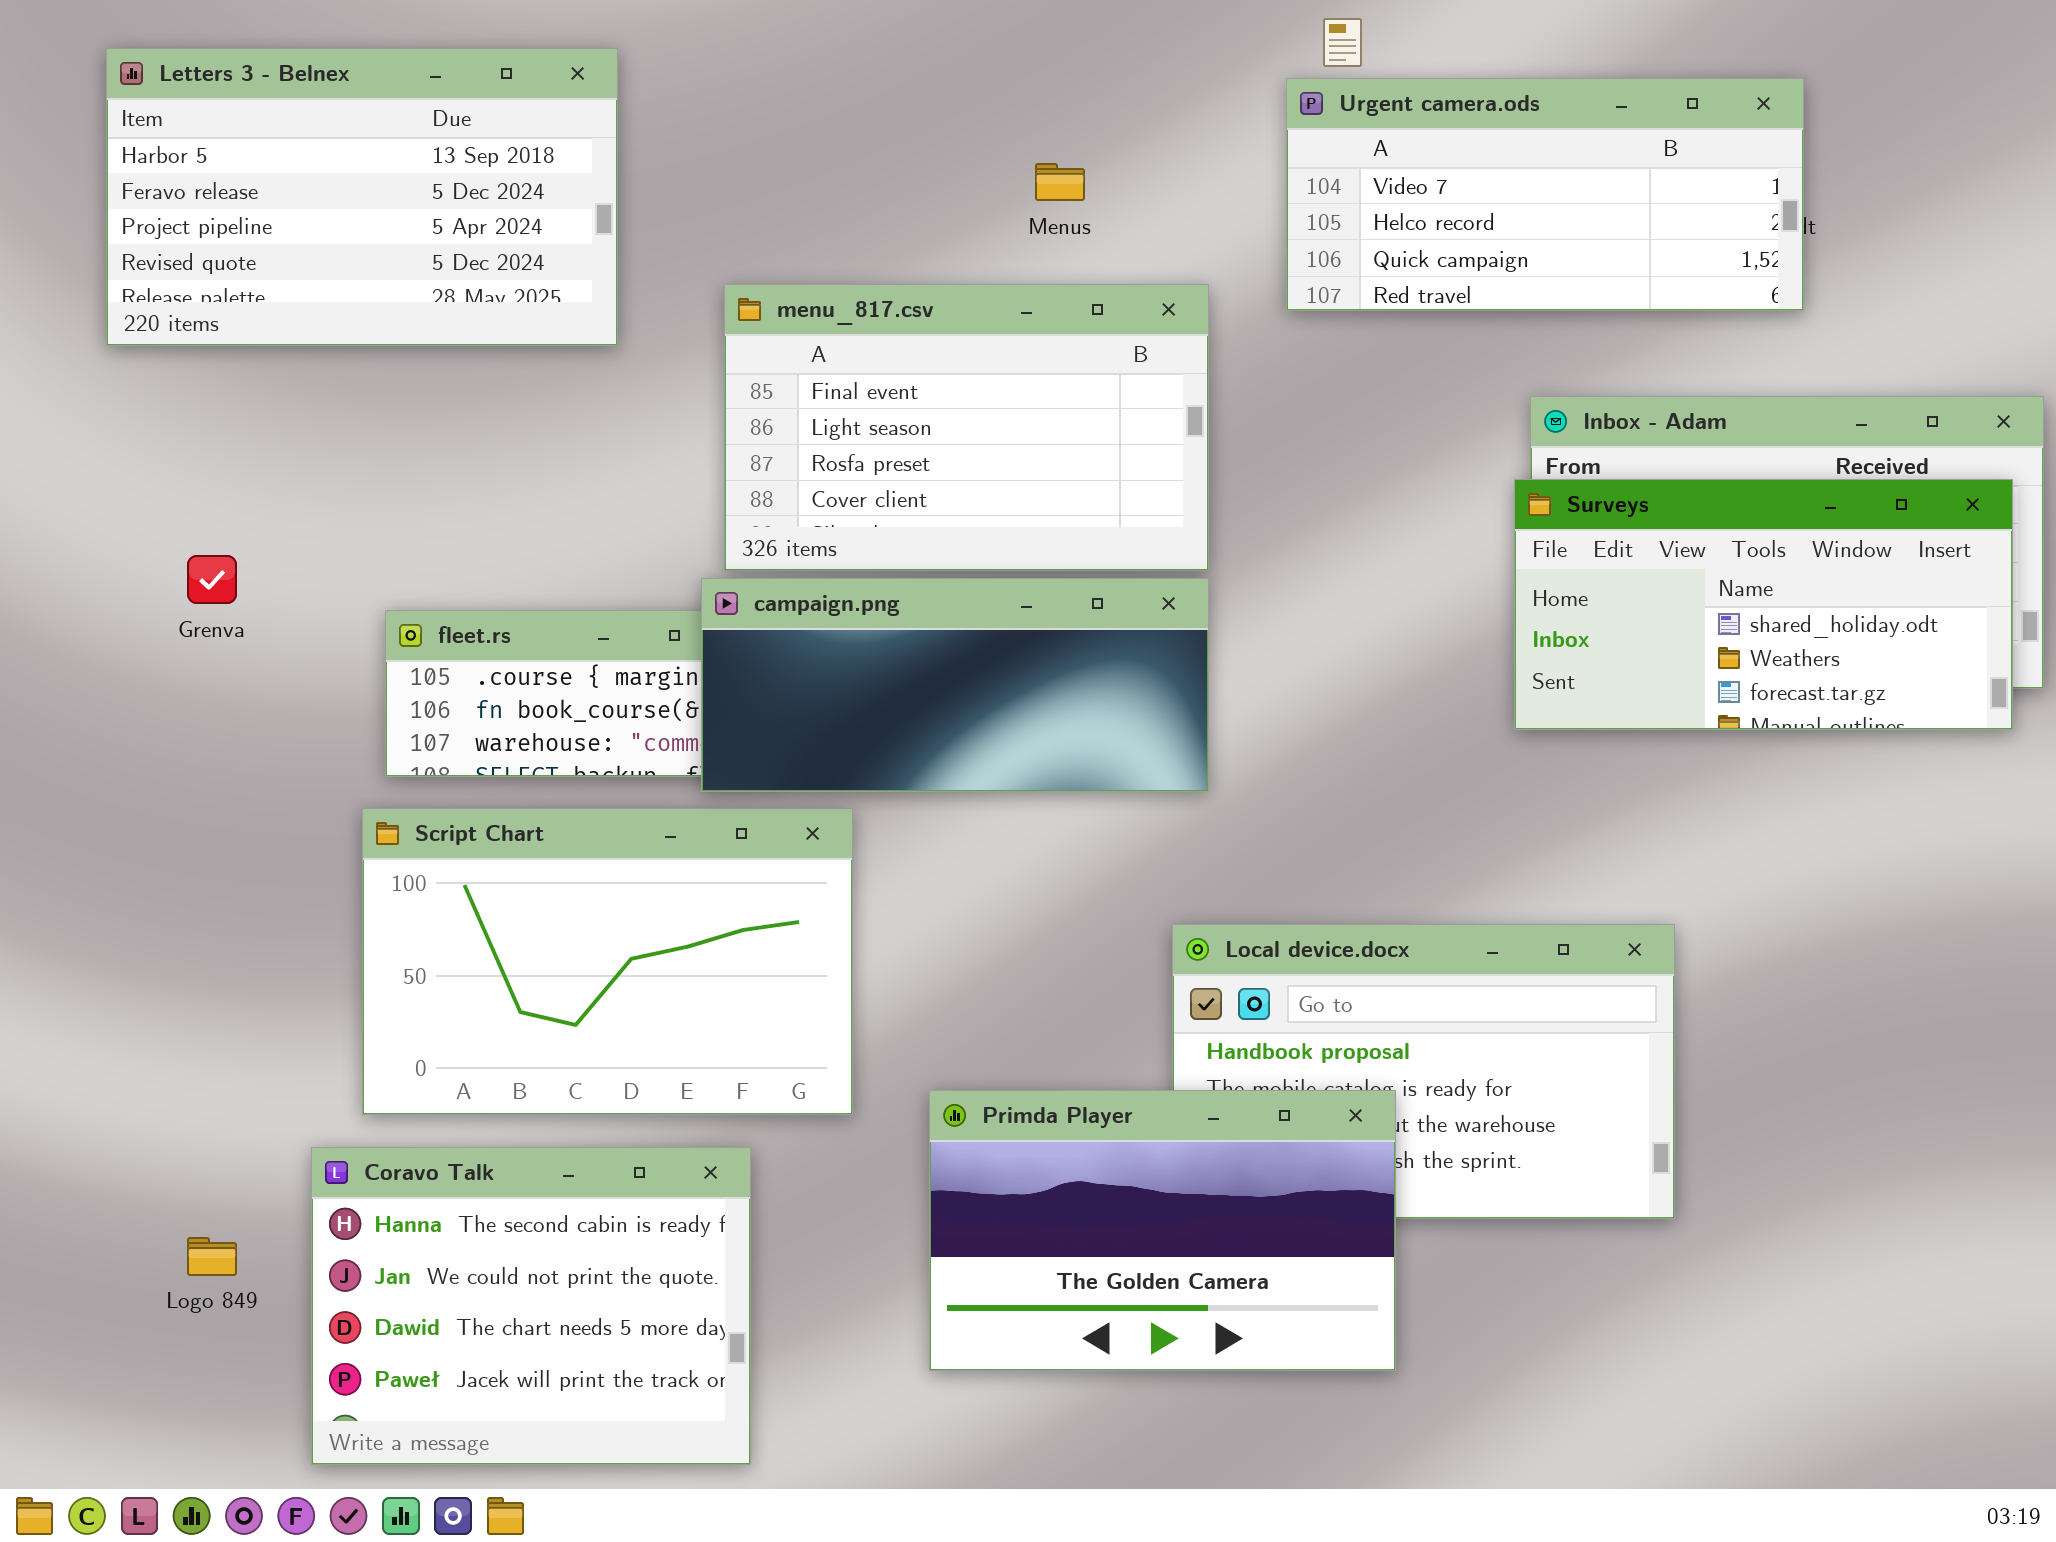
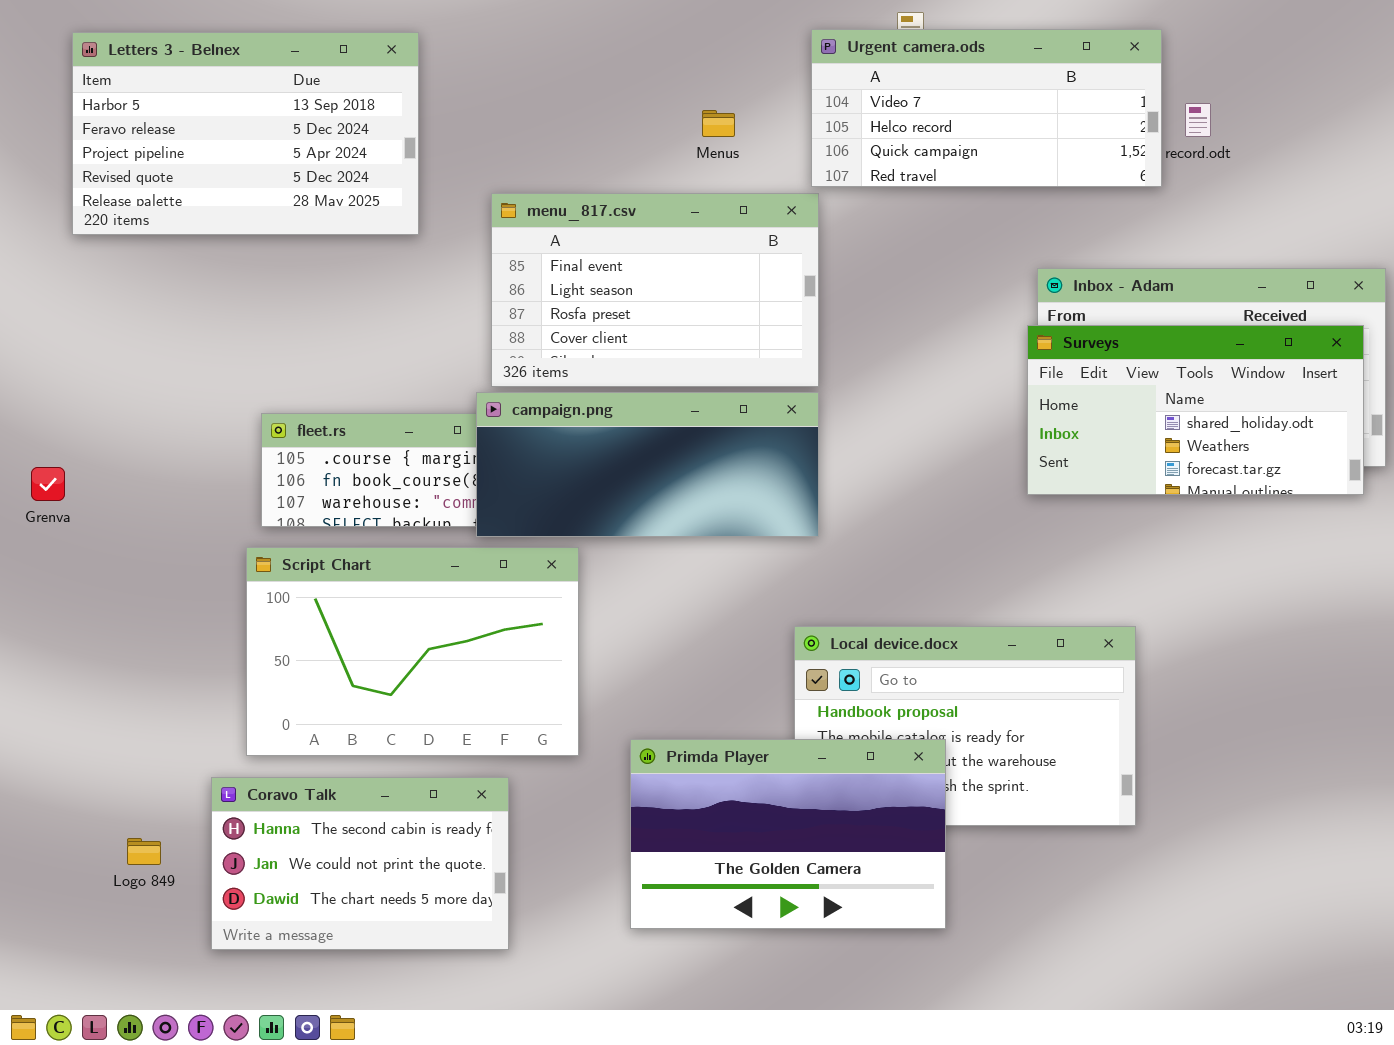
Urgent camera.ods: [1286,78,1804,311] -> [811,29,1162,187], moved
Grenva: [187,555,237,604] -> [31,467,65,501], moved
Coravo Talk: [311,1147,751,1465] -> [211,777,509,950], resized

